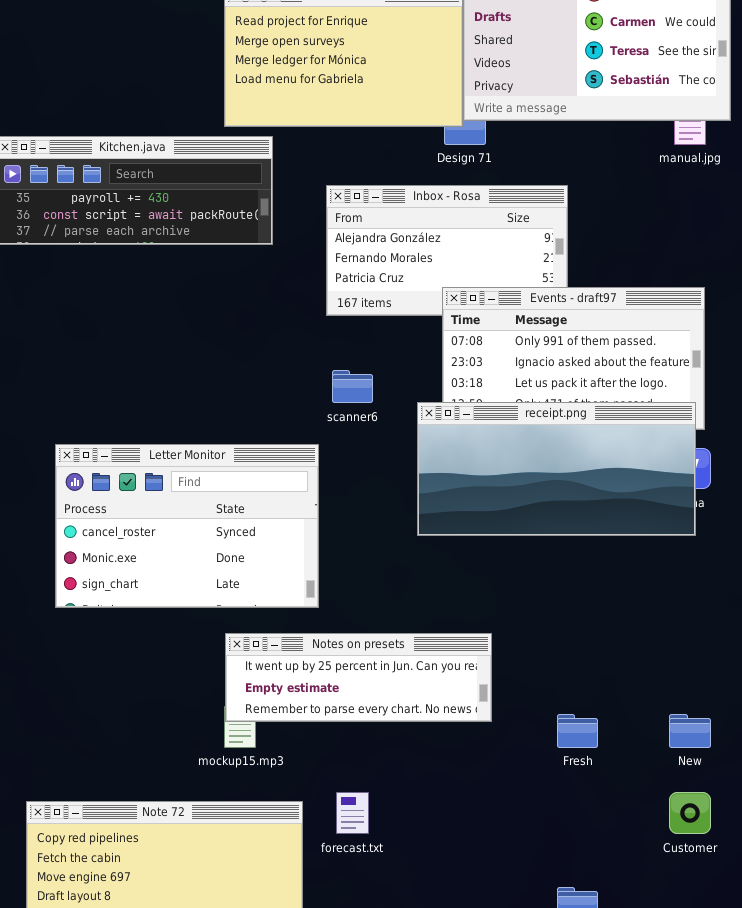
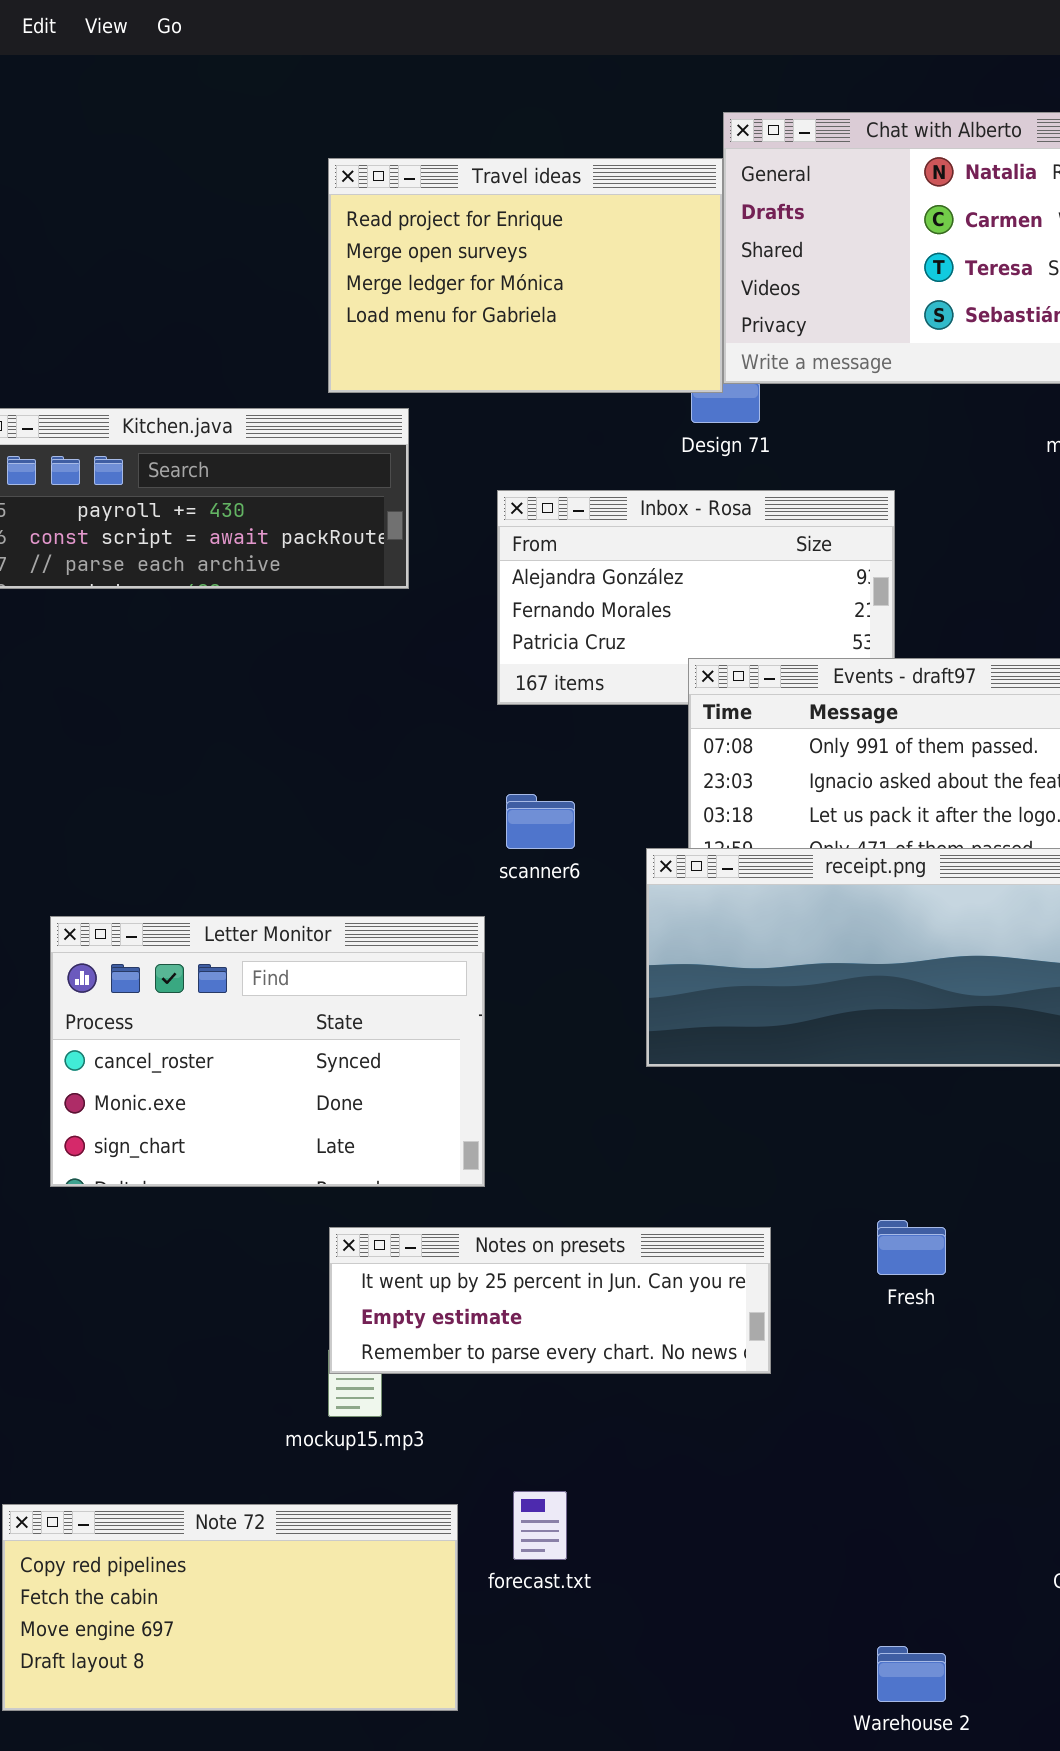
Fresh: [557,714,598,748] -> [877,1220,946,1275], moved

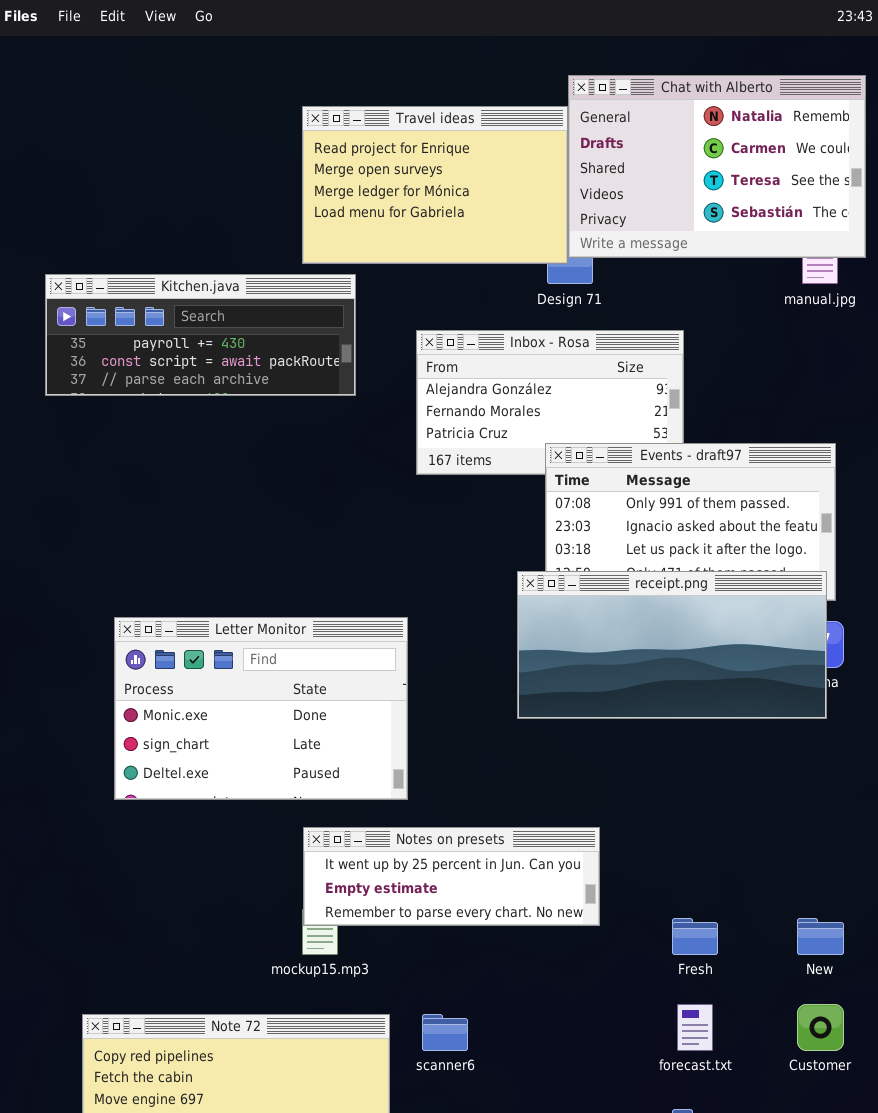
scanner6: [506,794,575,849] -> [422,1014,468,1051], moved
Letter Monitor: [50,916,485,1187] -> [114,617,408,800], scrolled down 1 row
Fresh: [877,1220,946,1275] -> [672,918,718,955], moved
forecast.txt: [513,1491,567,1560] -> [677,1004,713,1051], moved

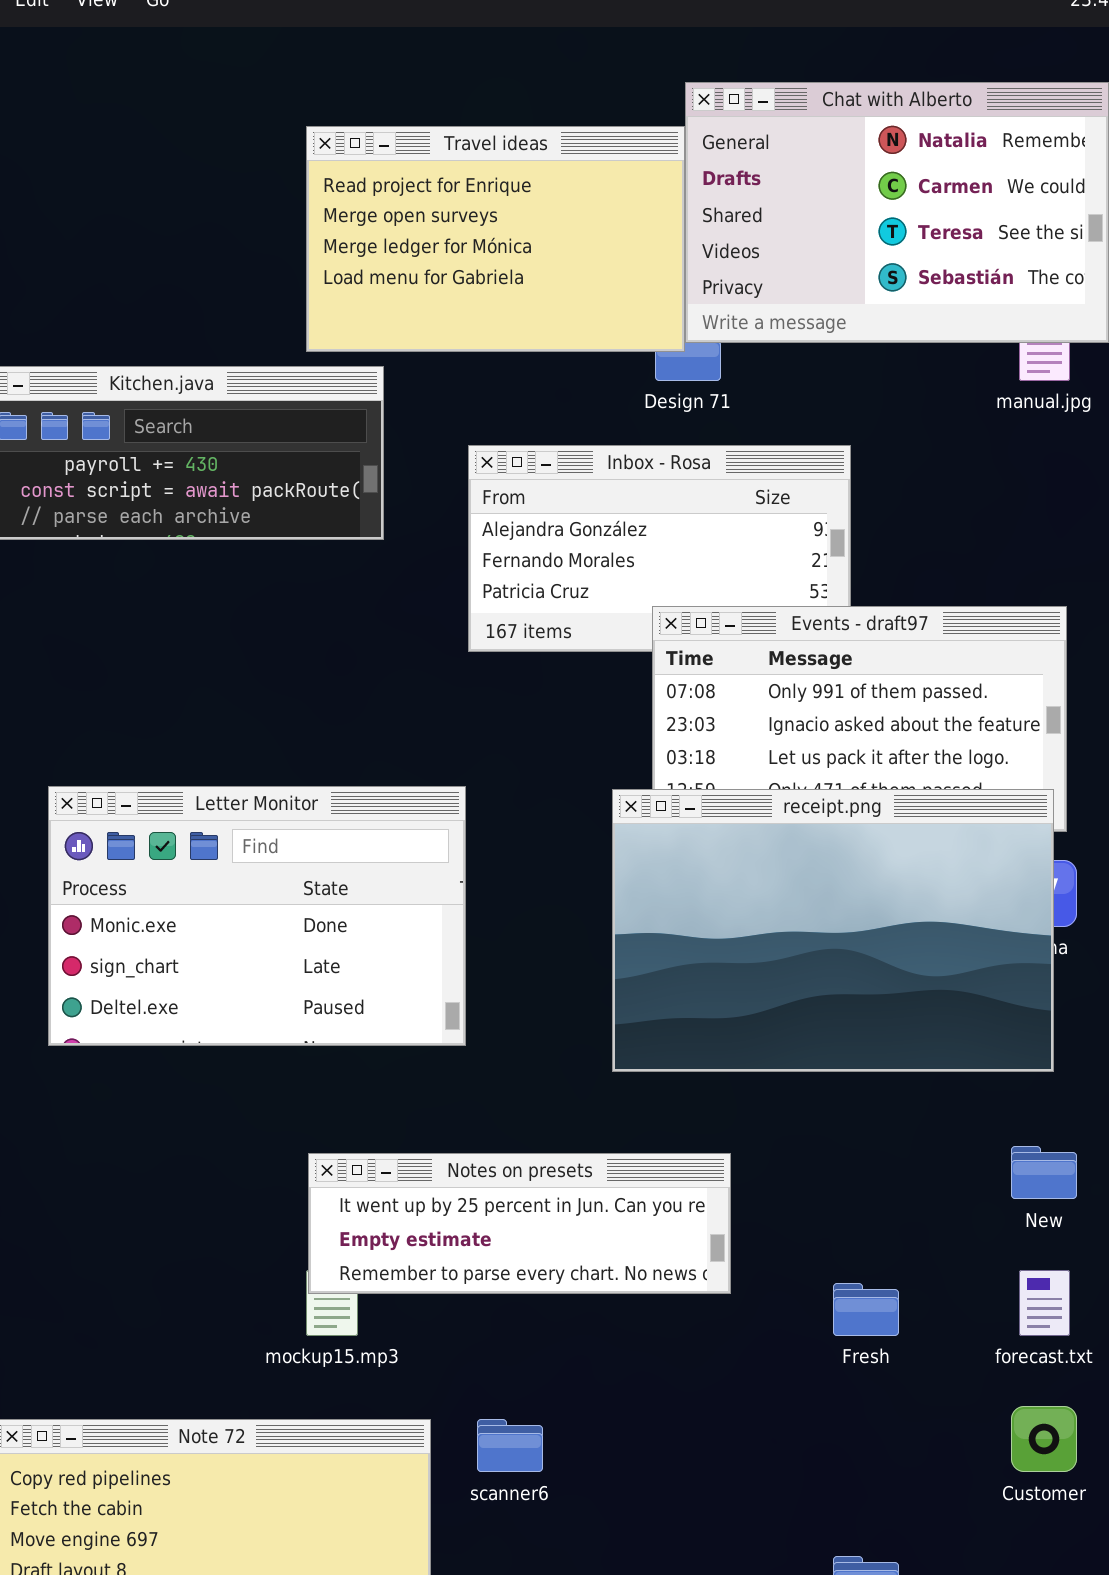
receipt.png: [517,571,827,719] -> [612,789,1054,1072], resized
Letter Monitor: [114,617,408,800] -> [48,786,466,1046], moved
New: [797,918,844,955] -> [1011,1146,1077,1199], moved
forecast.txt: [677,1004,713,1051] -> [1019,1270,1070,1336], moved

